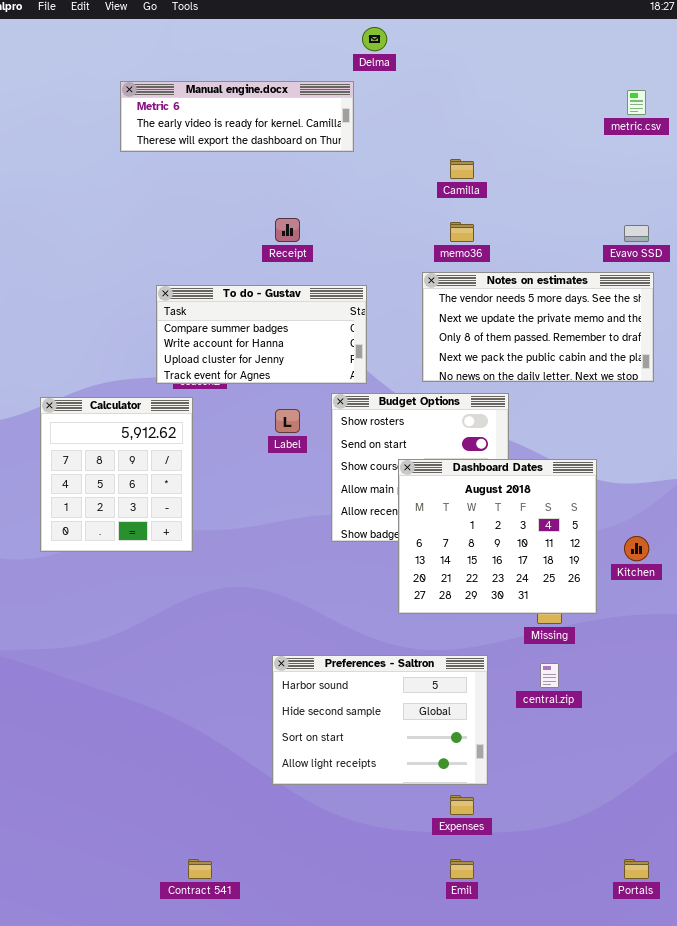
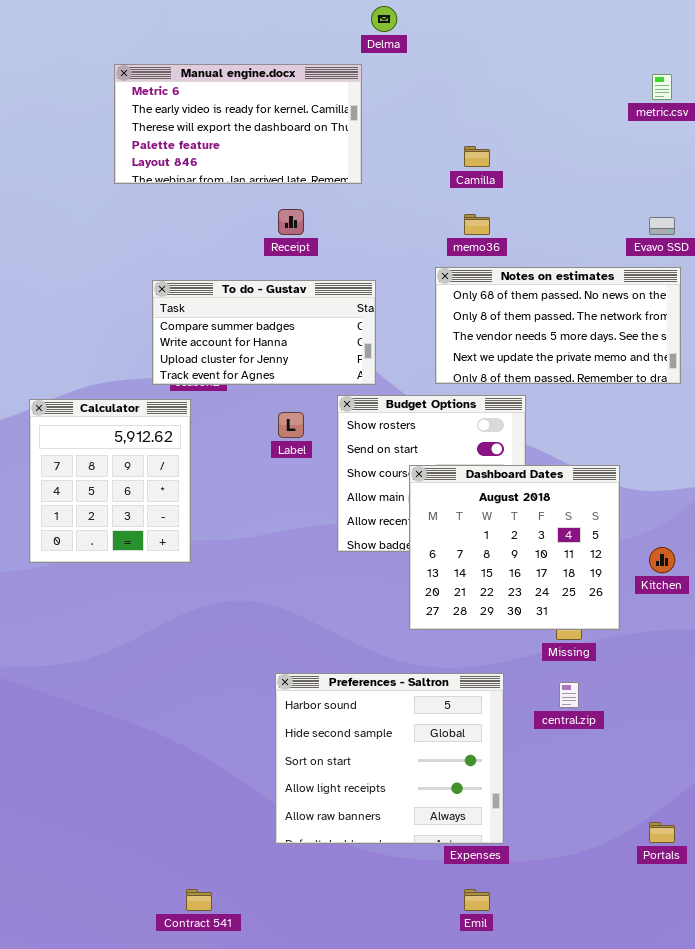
Manual engine.docx: [120,81,354,152] -> [114,64,362,184], resized
Notes on estimates: [422,272,654,382] -> [435,267,681,384], scrolled up 2 rows
Preferences - Saltron: [272,655,488,785] -> [275,673,504,844], resized
Portals: [624,859,649,879] -> [649,822,675,843], moved

